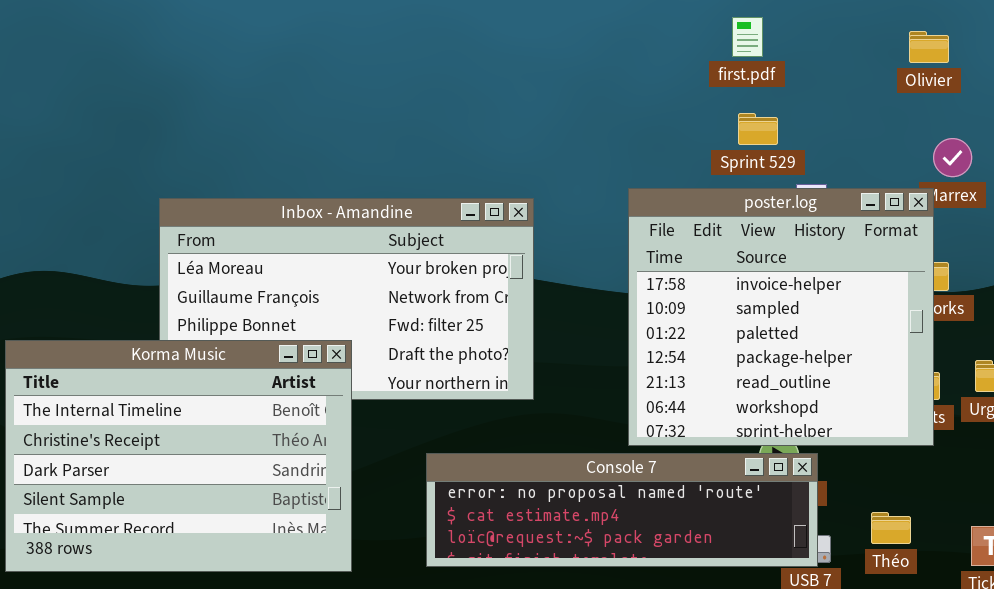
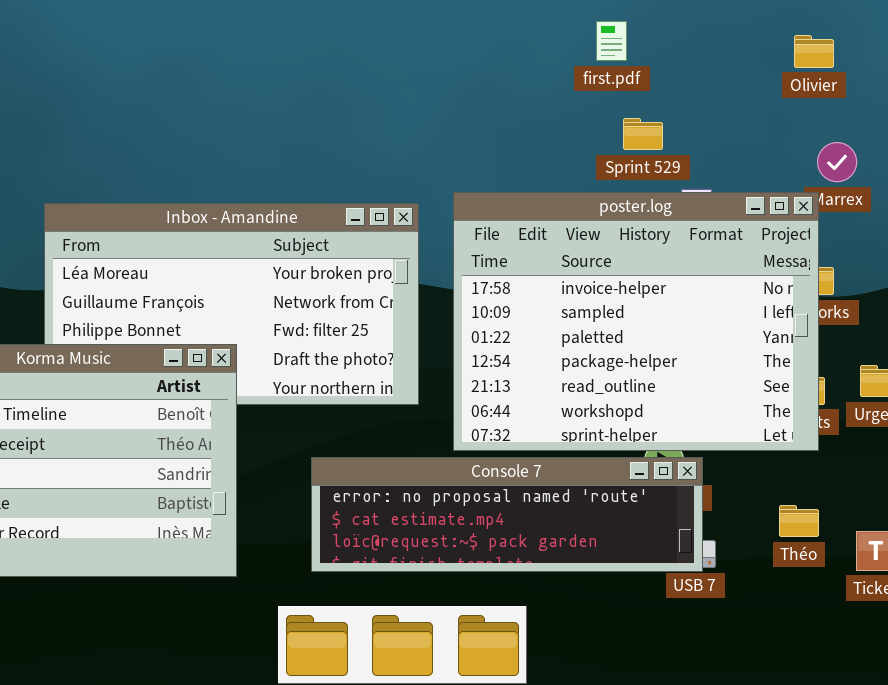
first.pdf: [732,17,763,57] -> [596,21,627,61], moved
poster.log: [628,188,934,446] -> [453,192,819,451], resized
Théo: [871,512,911,544] -> [779,505,819,537], moved

